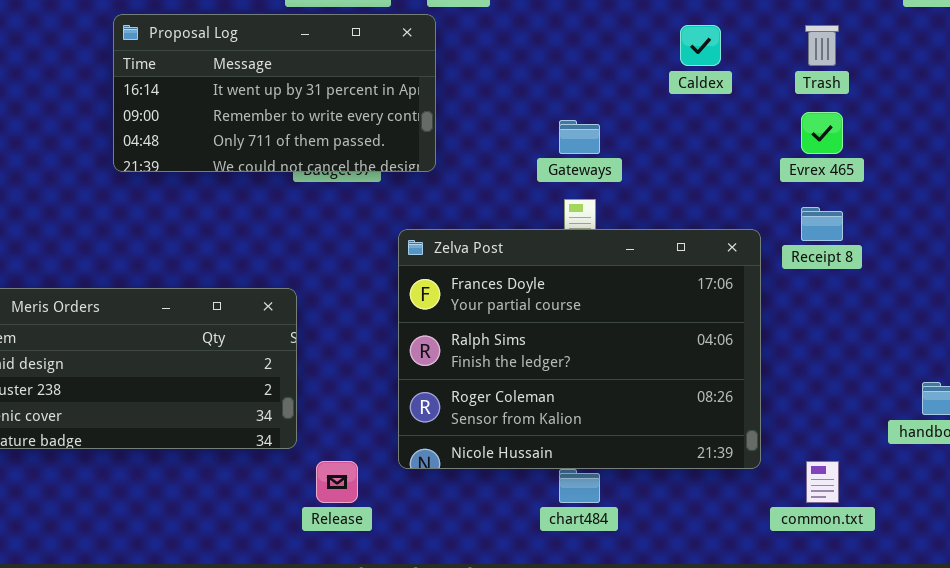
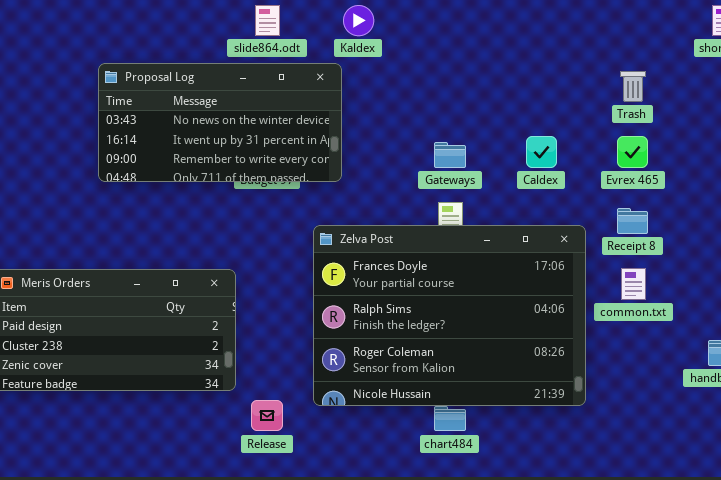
Proposal Log: [113,14,436,172] -> [98,63,342,182], scrolled up 1 row
Caldex: [680,25,721,66] -> [526,136,557,168], moved
common.txt: [806,461,839,503] -> [621,268,646,300], moved

